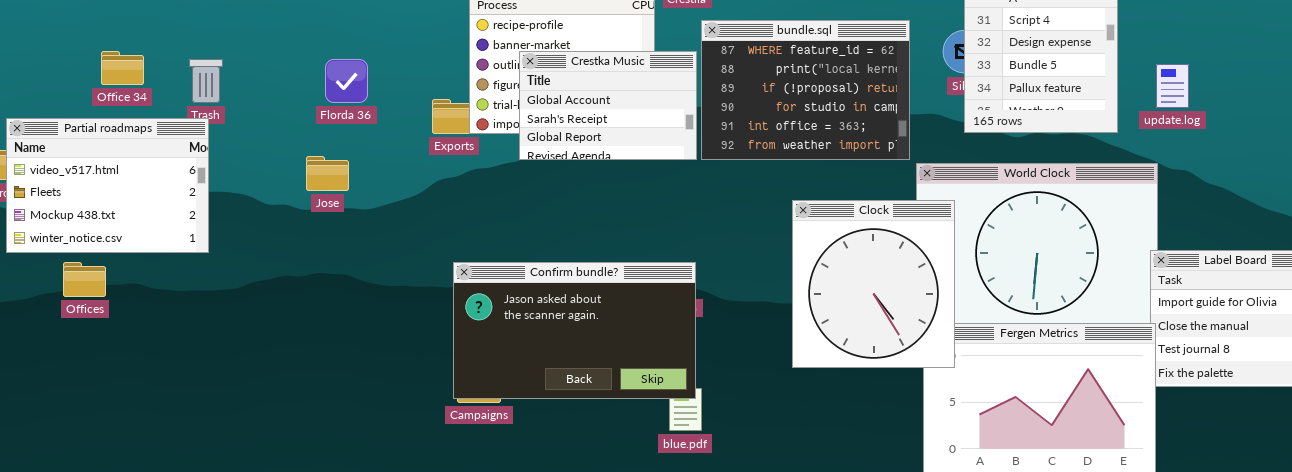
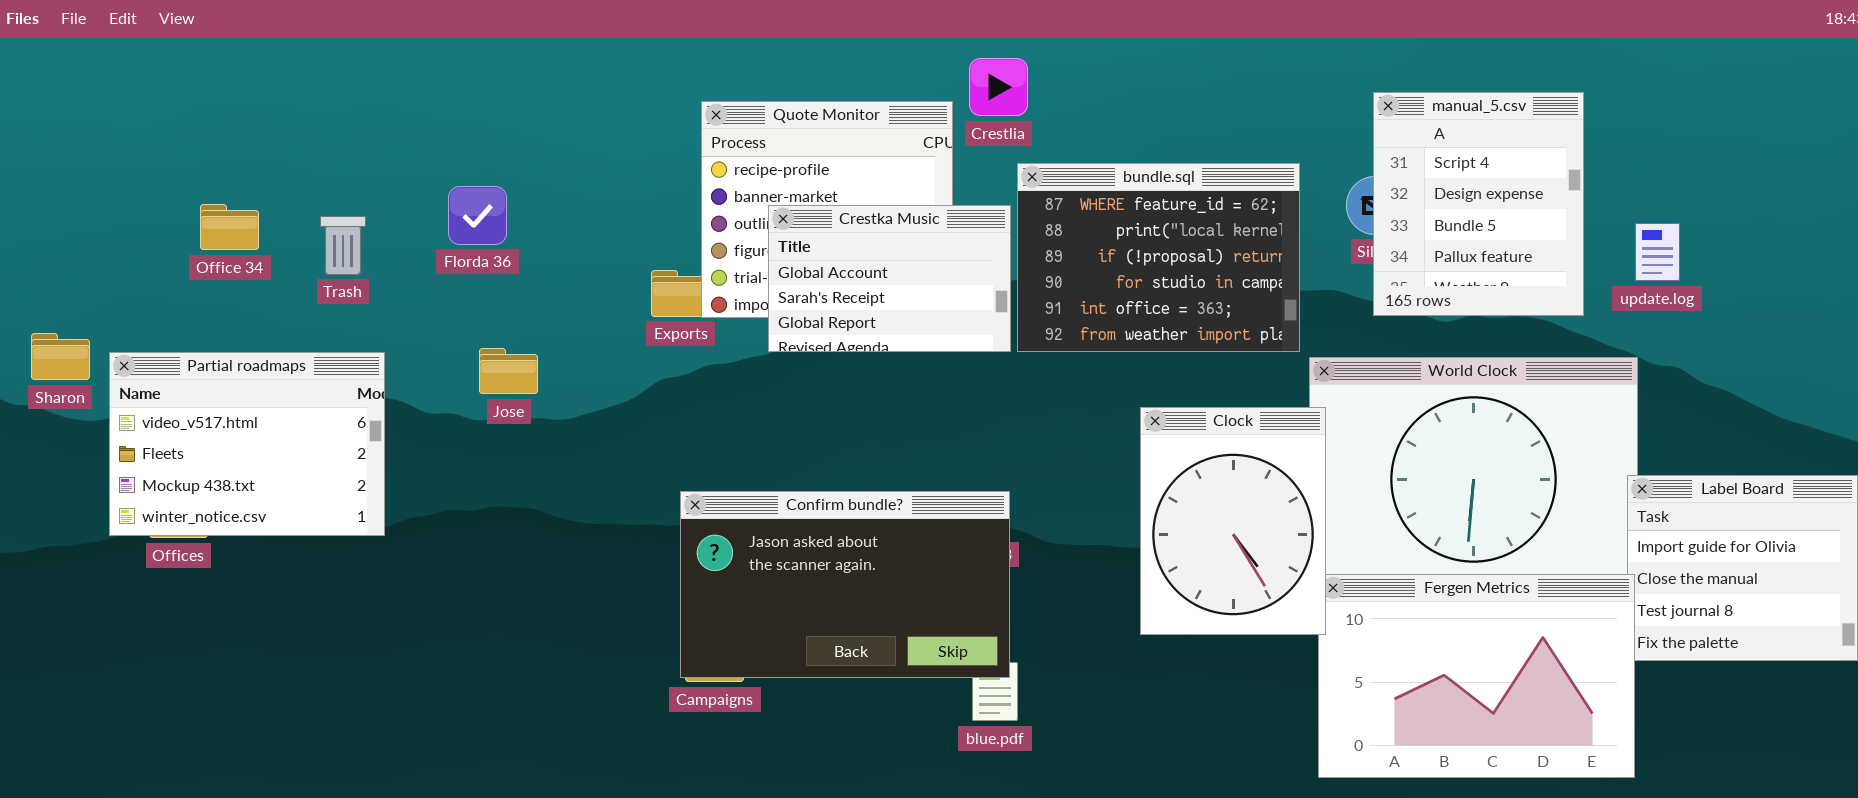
Florda 36: [325,59,368,103] -> [448,186,507,245], moved
Partial roadmaps: [6,118,209,253] -> [109,352,385,536], moved
Clock: [792,200,955,368] -> [1140,407,1326,635], resized

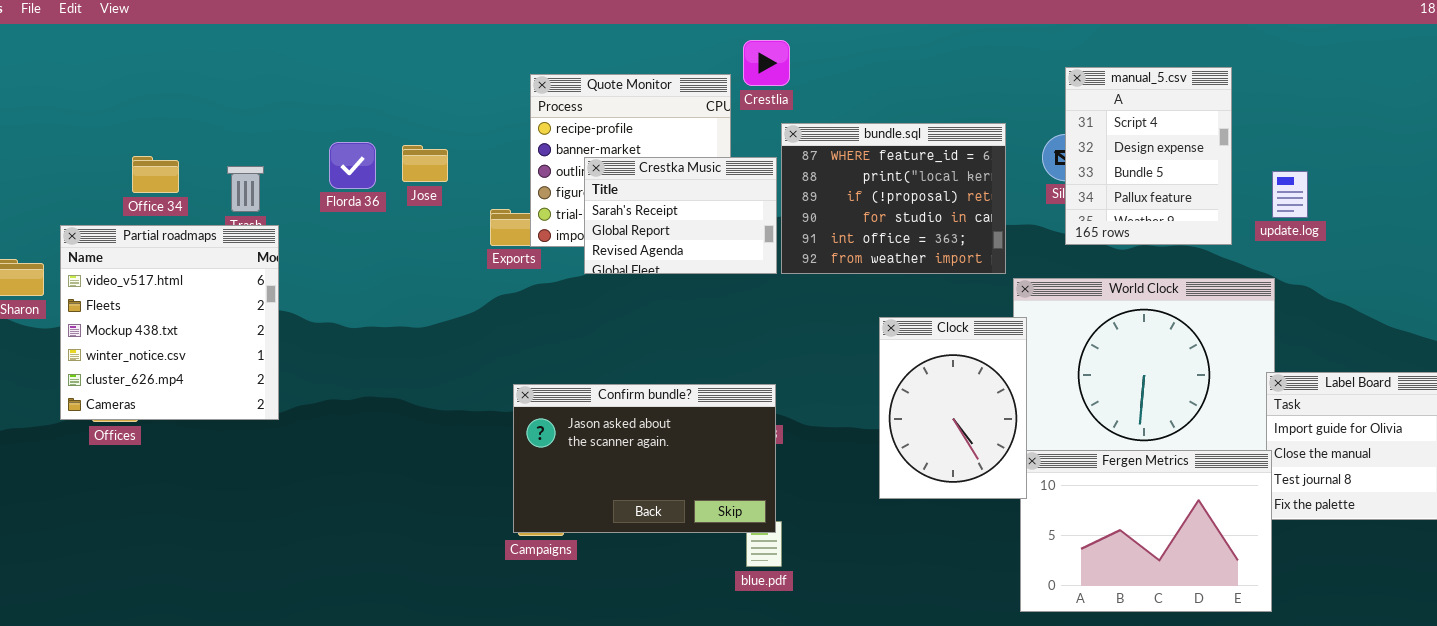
Crestka Music: [768,205,1011,352] -> [584,157,777,274], scrolled down 1 row
Jose: [479,348,538,394] -> [402,145,448,182], moved
Partial roadmaps: [109,352,385,536] -> [60,225,279,420], resized

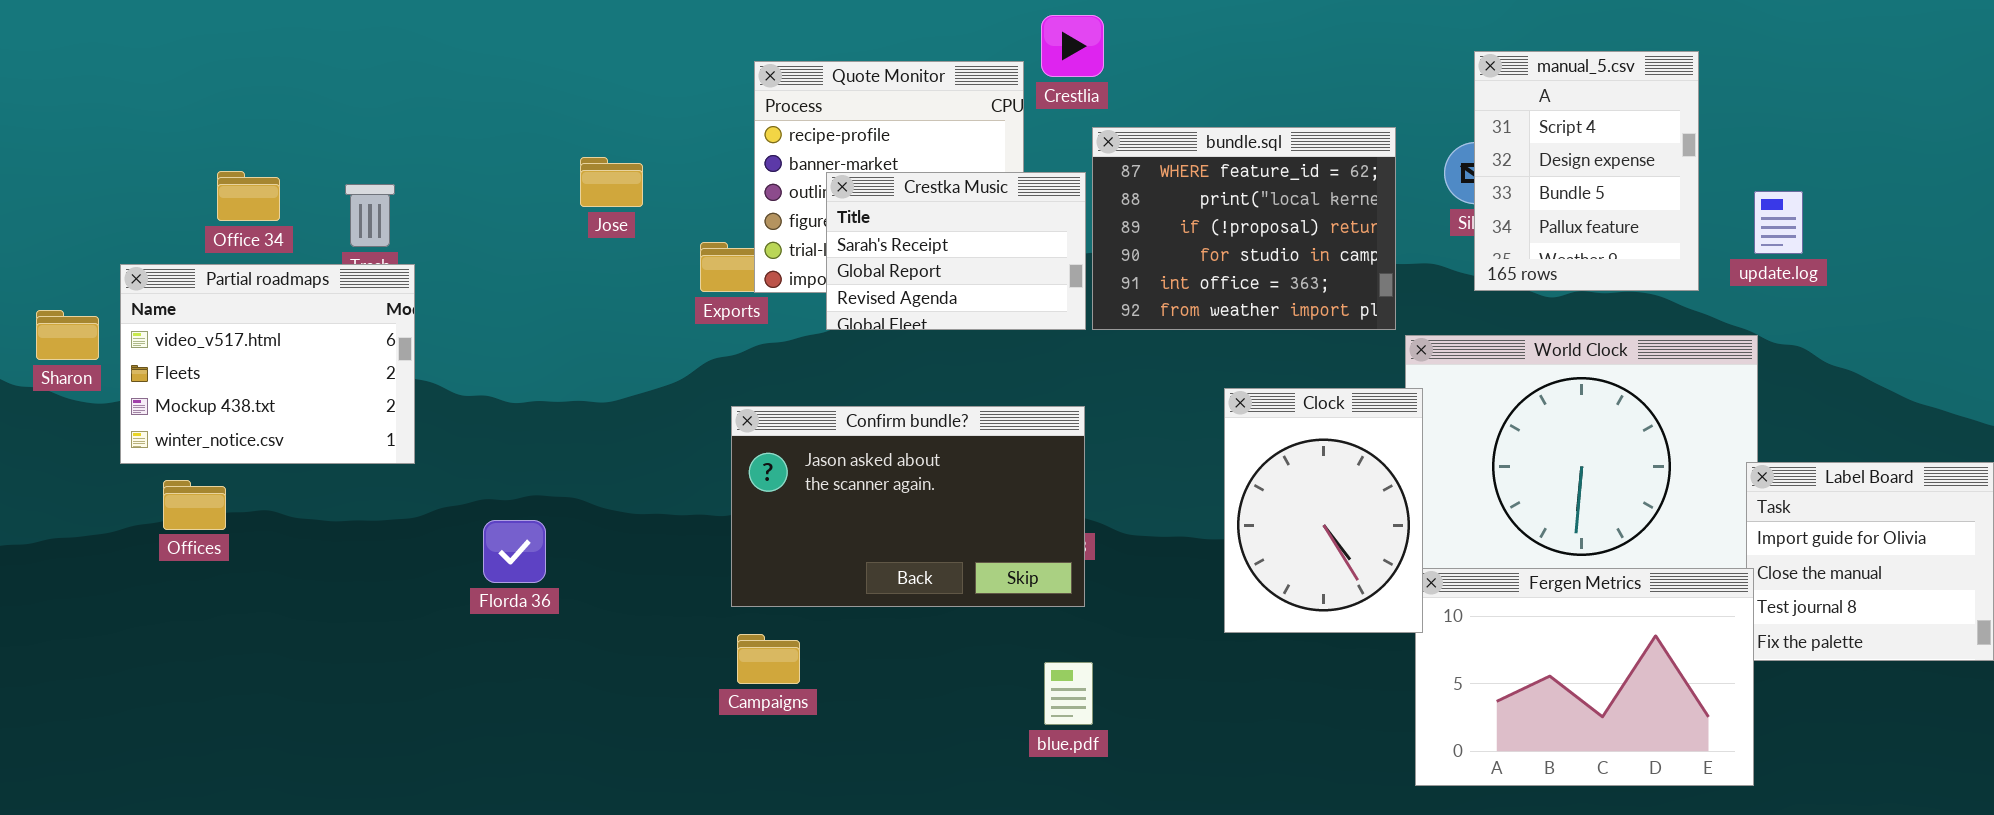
Florda 36: [329,142,376,189] -> [483,520,546,583], moved
Partial roadmaps: [60,225,279,420] -> [120,264,415,464], resized
Confirm bundle?: [513,384,776,533] -> [731,406,1085,607], moved

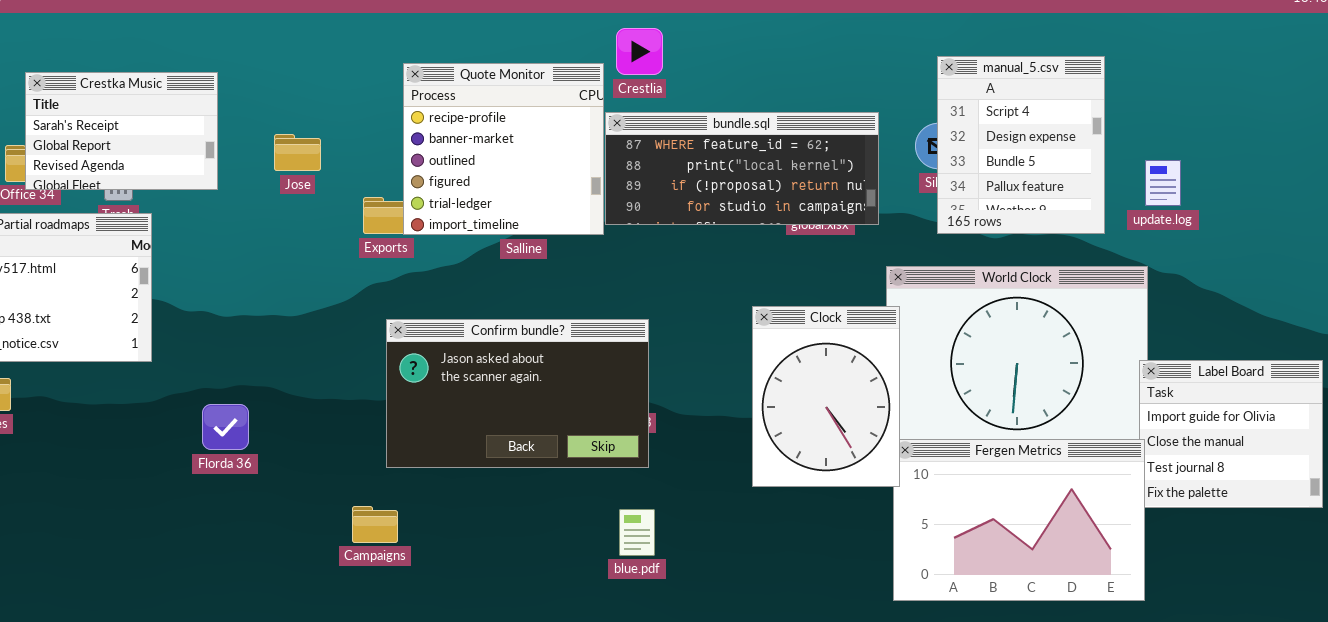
bundle.sql: [1092,127,1396,330] -> [605,112,879,225], resized
Crestka Music: [826,172,1086,330] -> [25,72,218,190], moved
Campaigns: [737,634,800,684] -> [352,506,398,543], moved

